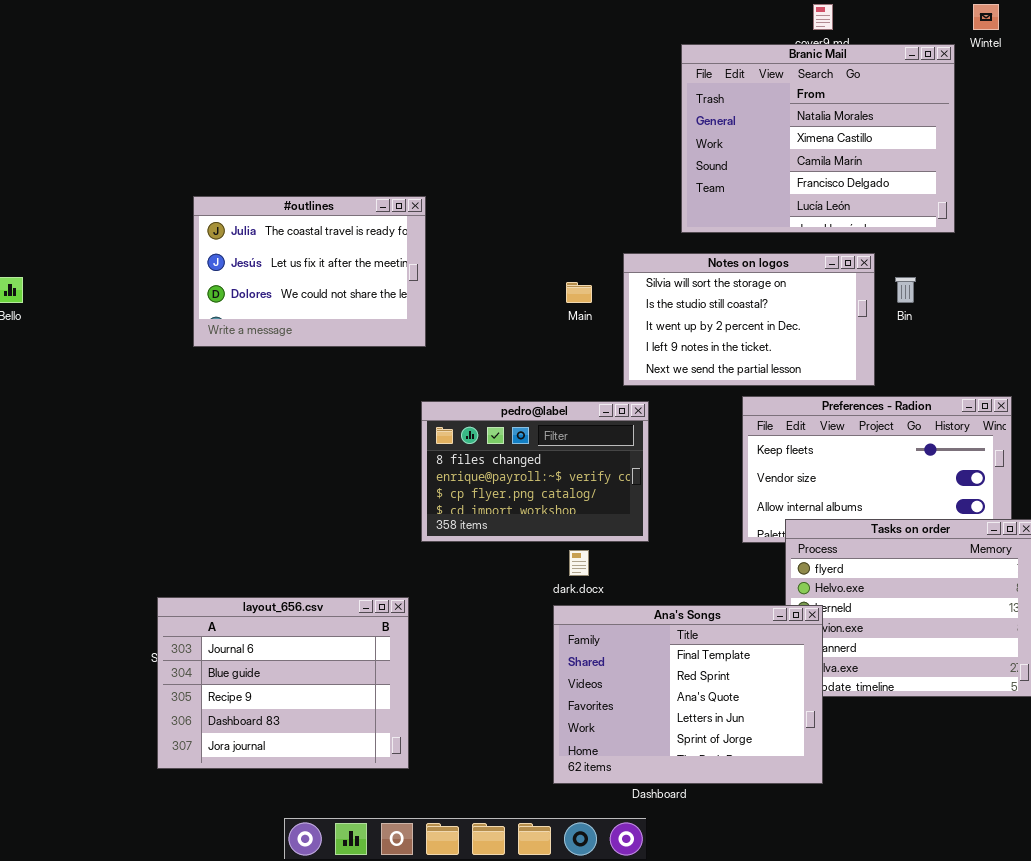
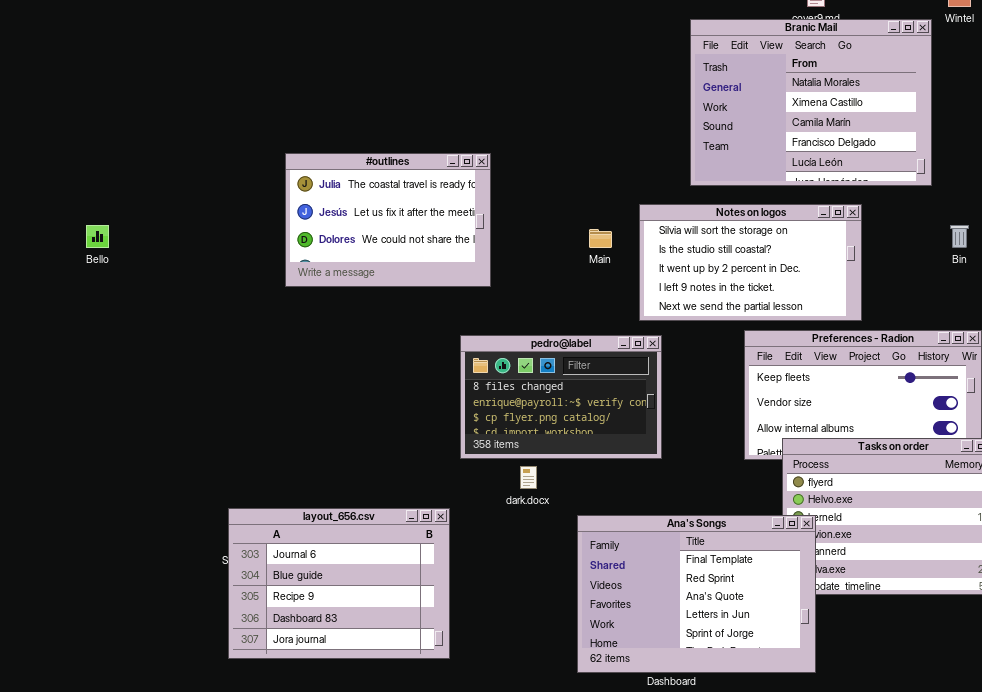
#outlines: [193,196,426,347] -> [285,153,491,287], moved
Bin: [895,277,916,303] -> [950,225,969,248], moved
dark.docx: [569,550,589,576] -> [520,466,537,489], moved

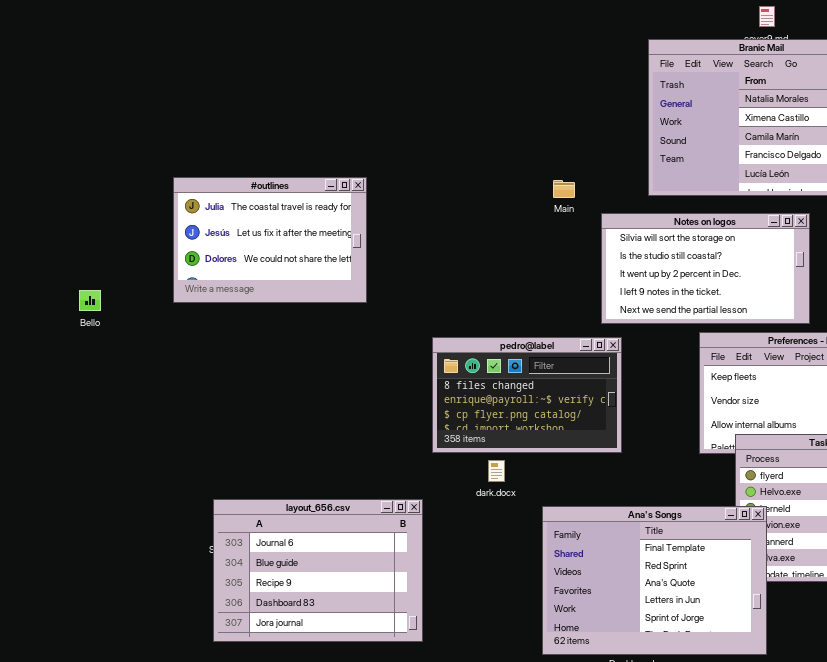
#outlines: [285,153,491,287] -> [173,177,367,303], moved
Bello: [86,225,109,248] -> [79,290,101,311], moved
Main: [589,229,612,248] -> [553,180,575,198], moved

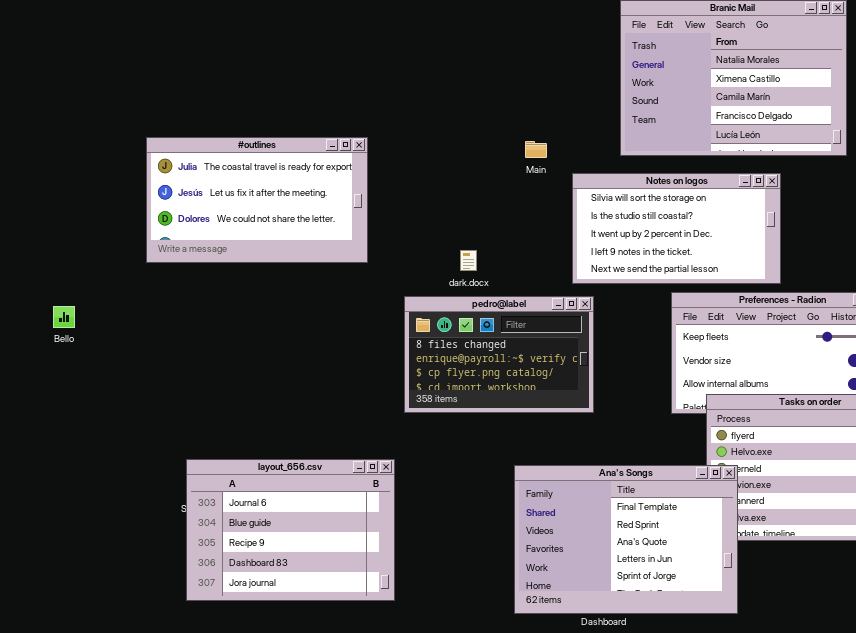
#outlines: [173,177,367,303] -> [146,137,368,263], resized
Bello: [79,290,101,311] -> [53,306,75,328], moved
dark.docx: [488,460,505,482] -> [460,250,477,271], moved

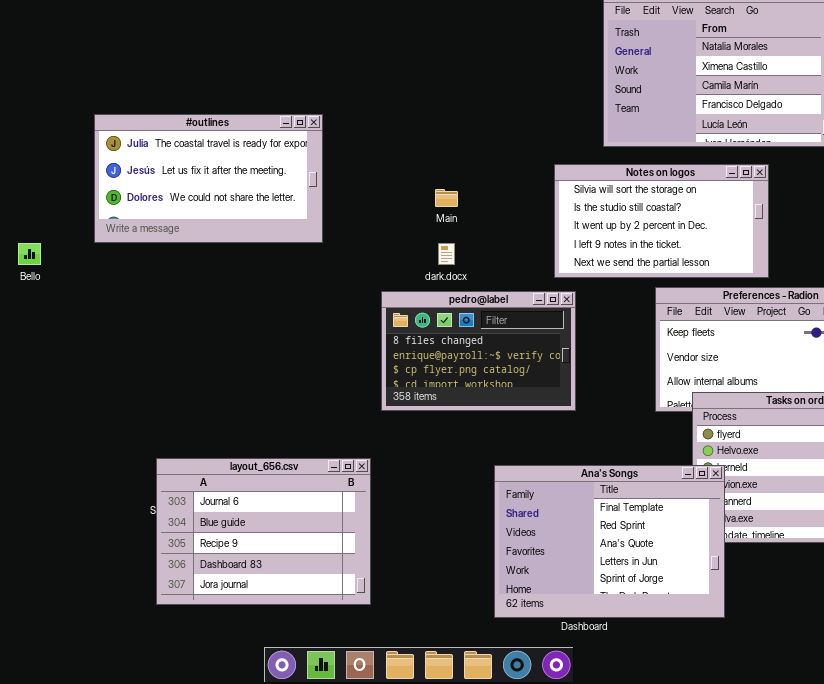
#outlines: [146,137,368,263] -> [94,114,323,243], moved
Main: [525,141,547,158] -> [435,189,458,207], moved
Bello: [53,306,75,328] -> [18,243,41,265], moved

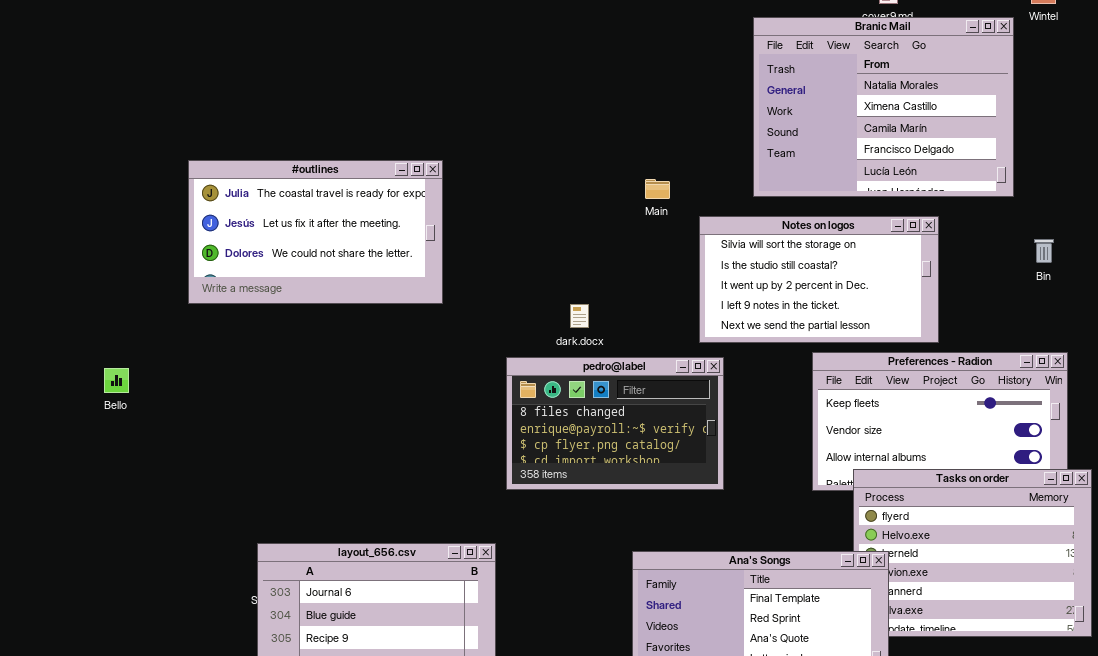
Main: [435,189,458,207] -> [645,179,670,199], moved
Bello: [18,243,41,265] -> [104,368,129,393], moved

